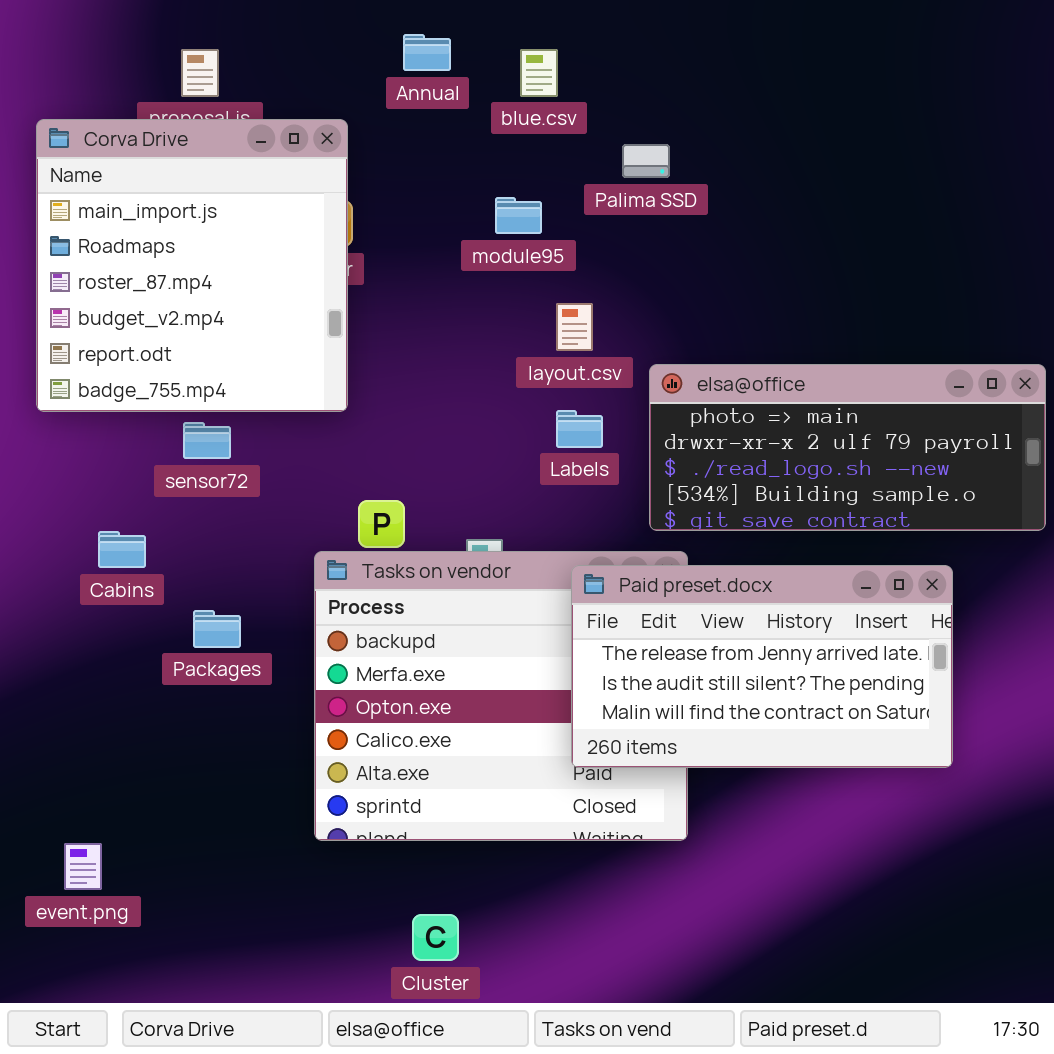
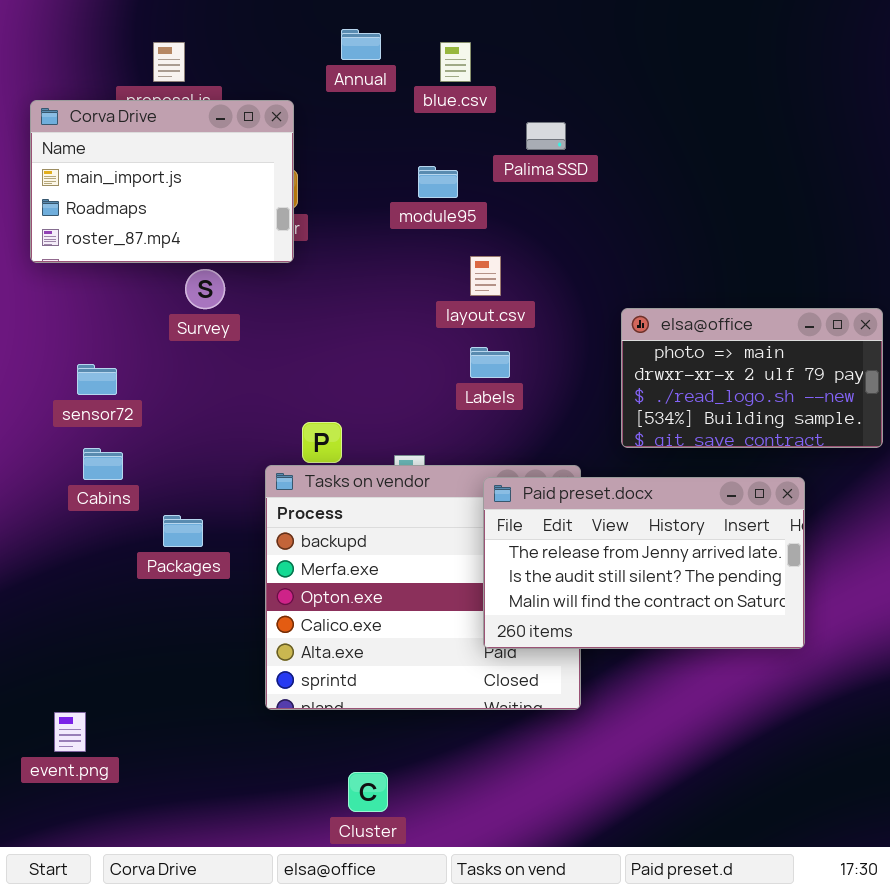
Corva Drive: [36,119,348,412] -> [30,100,294,263], resized
elsa@office: [649,364,1046,531] -> [621,308,883,448], resized
sensor72: [183,422,231,459] -> [77,364,117,395], moved

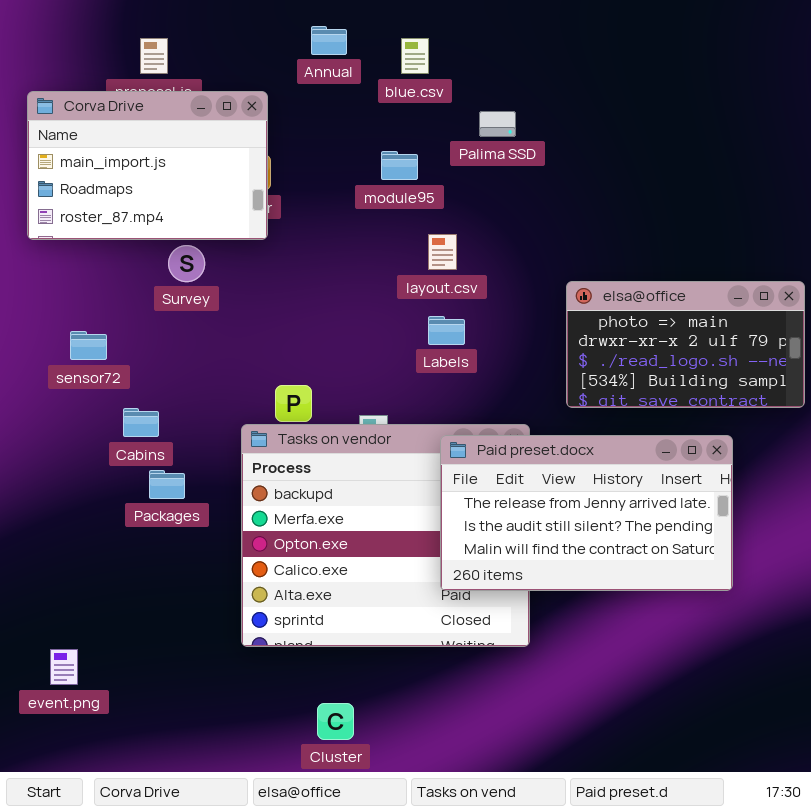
Cabins: [83,448,123,480] -> [123,408,159,437], moved

